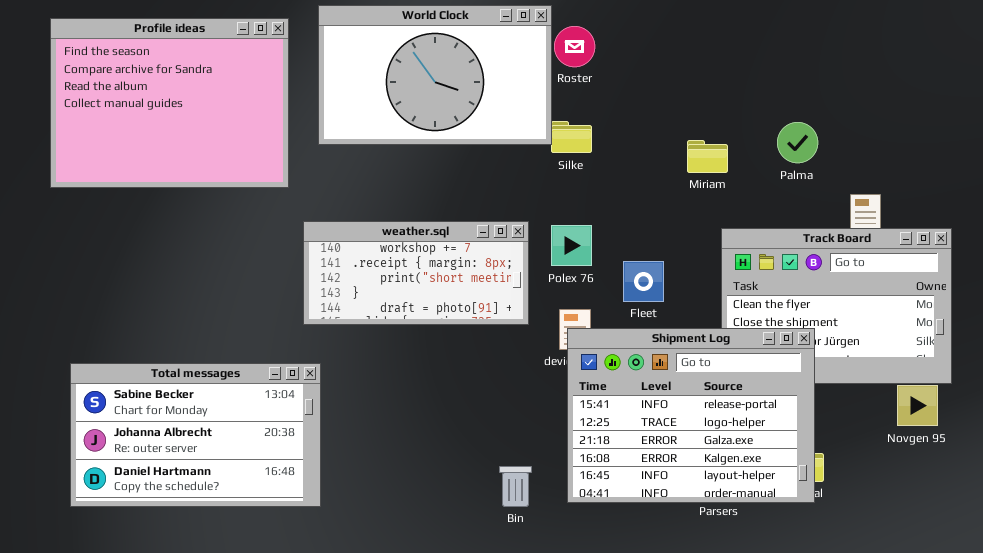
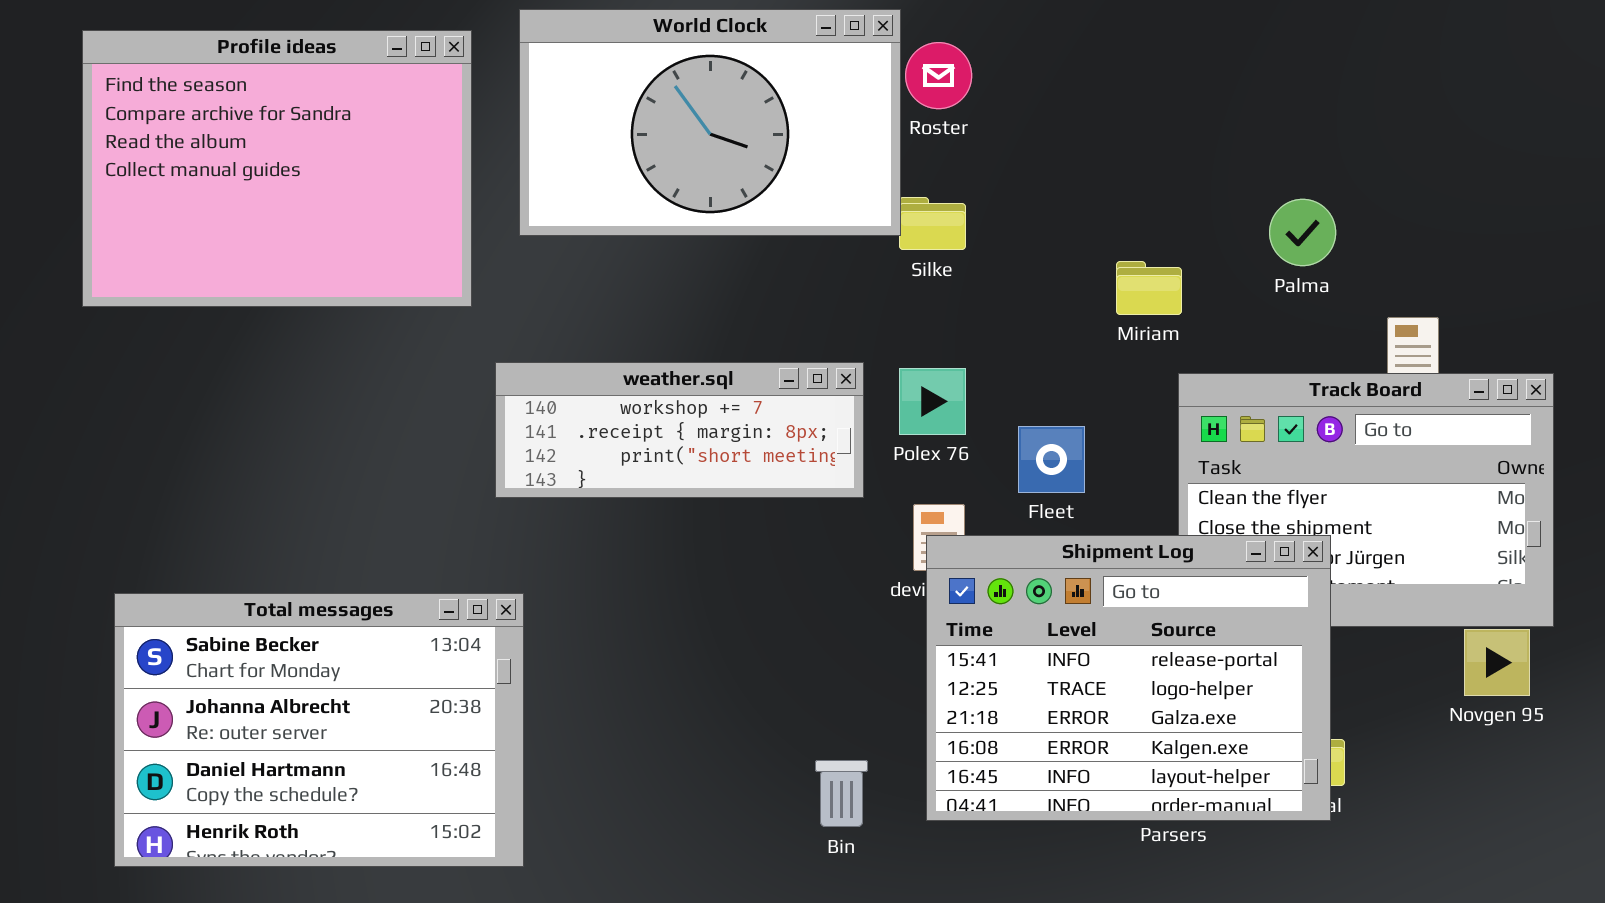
Miriam: [687,140,728,173] -> [1116,261,1182,315], moved
weather.sql: [303,221,529,325] -> [495,362,864,498], resized
Total messages: [70,363,321,507] -> [114,593,524,867], resized

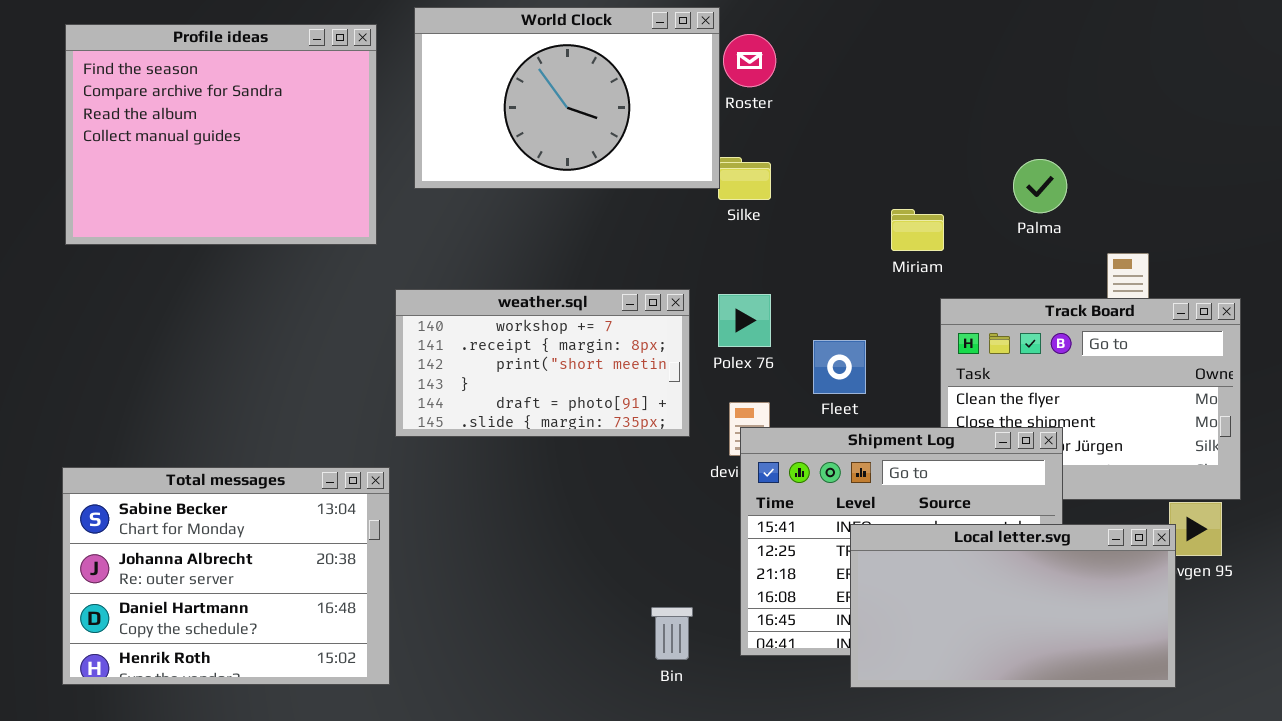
weather.sql: [495,362,864,498] -> [395,289,690,437], resized
Total messages: [114,593,524,867] -> [62,467,390,685], moved
Local letter.svg: none -> [850,524,1176,688], opened

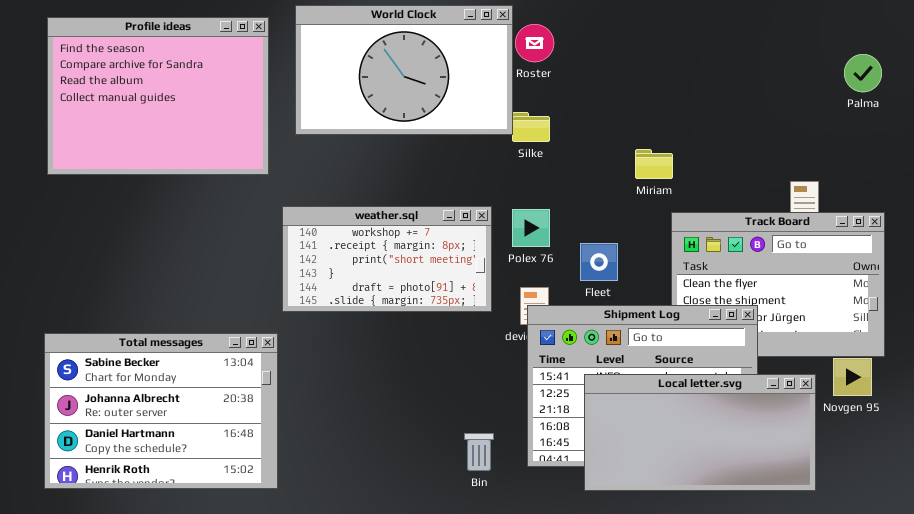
Palma: [1013,159,1067,213] -> [844,54,882,92], moved
Local letter.svg: [850,524,1176,688] -> [584,374,816,491], moved

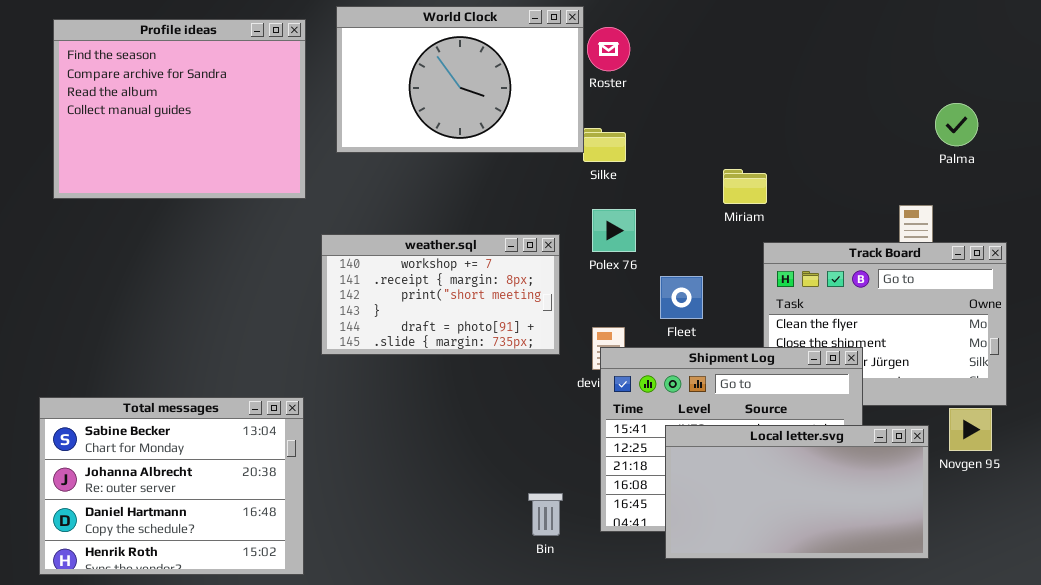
Palma: [844,54,882,92] -> [935,103,978,146], moved
Polex 76: [512,209,550,247] -> [592,209,636,252], moved
Total messages: [44,333,278,489] -> [39,397,304,575], moved

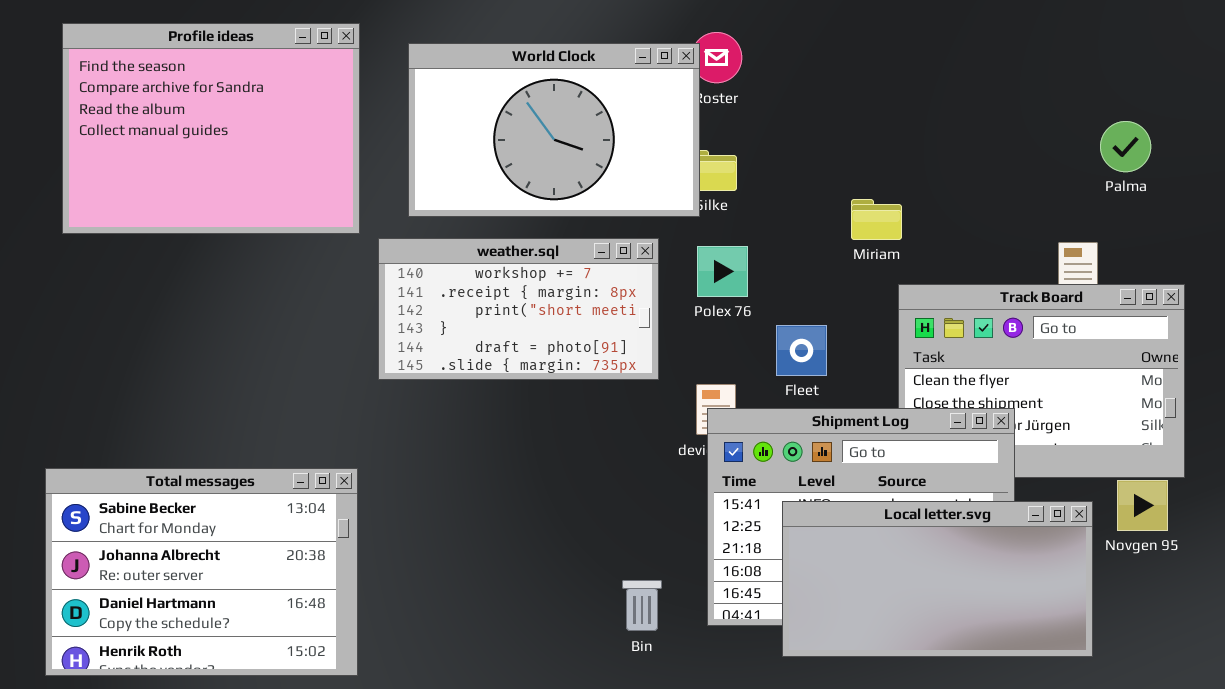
World Clock: [336,6,584,153] -> [408,43,700,217], moved
weather.sql: [321,234,560,355] -> [378,238,659,380], moved

